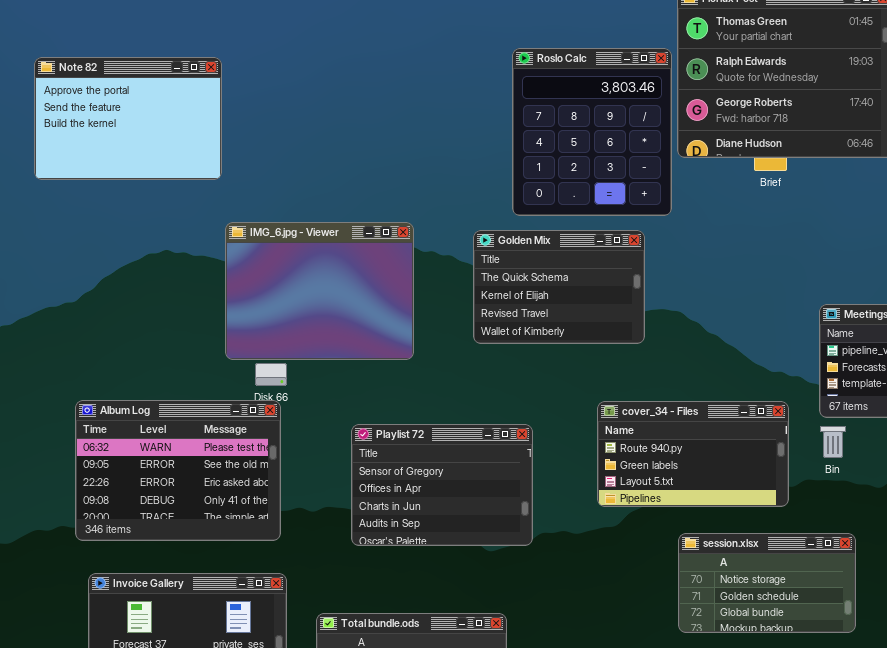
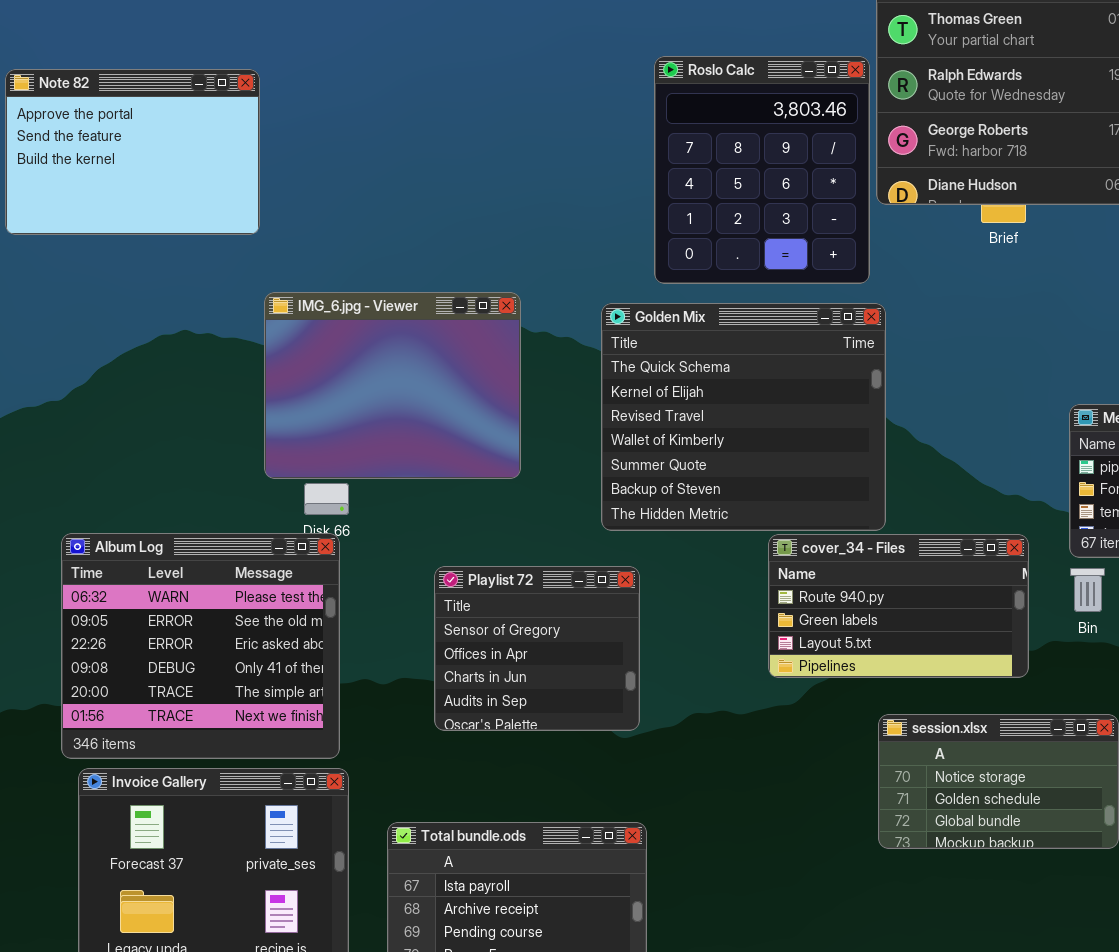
Golden Mix: [473,230,645,344] -> [601,303,886,531], resized
Album Log: [75,400,281,541] -> [61,533,340,759], resized
Playlist 72: [351,424,533,546] -> [434,566,640,731], resized

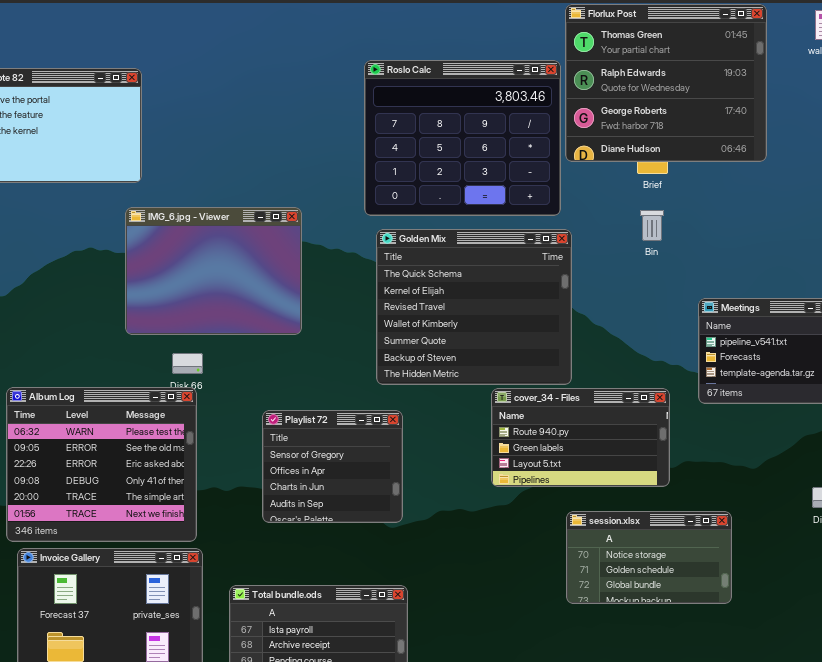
Roslo Calc: [654,56,870,284] -> [364,60,561,216], resized
IMG_6.jpg - Viewer: [264,292,521,479] -> [125,207,302,335], moved
Bin: [1070,568,1105,612] -> [640,210,664,241], moved

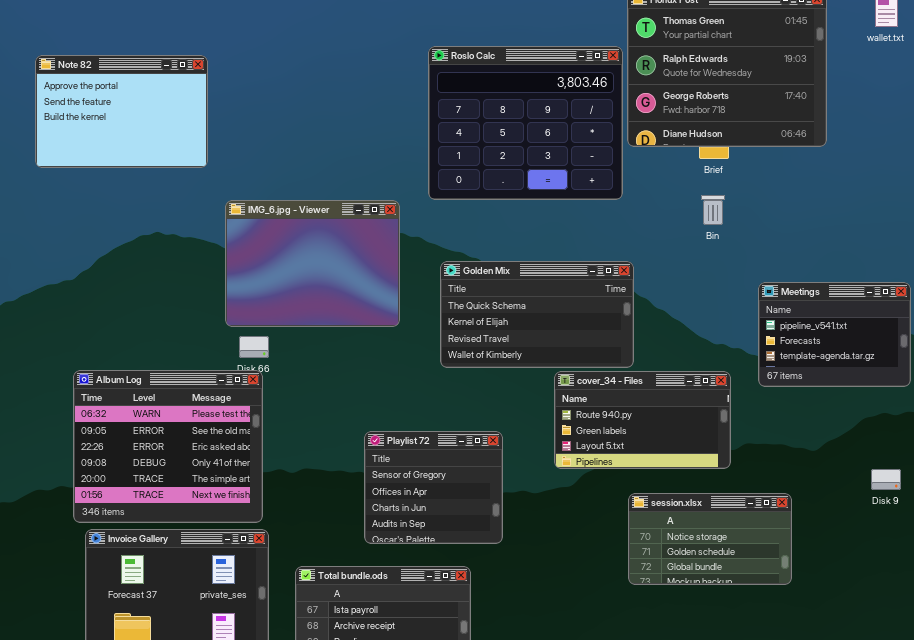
IMG_6.jpg - Viewer: [125,207,302,335] -> [225,200,400,327], moved
Golden Mix: [376,229,572,385] -> [440,261,634,368], resized
Playlist 72: [262,410,403,523] -> [364,431,503,544], moved

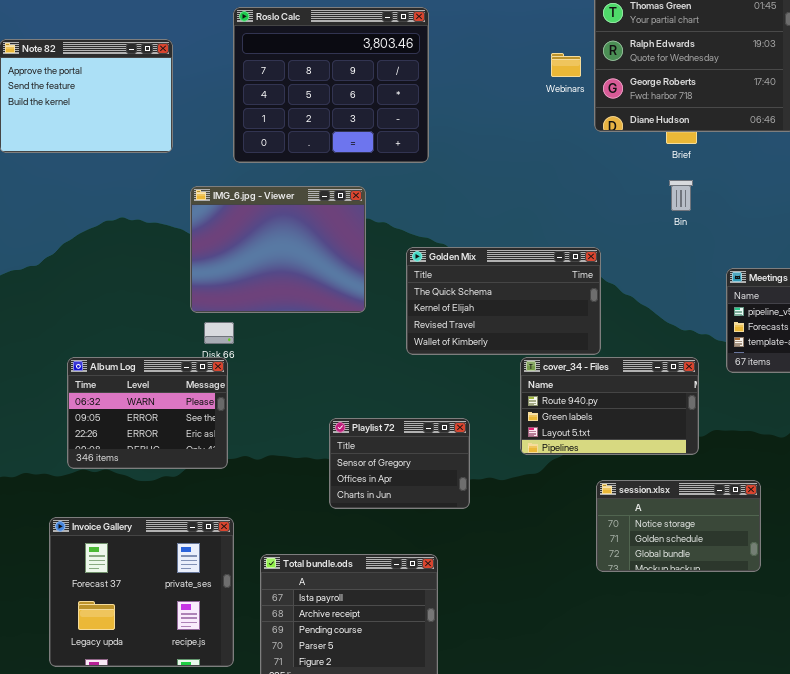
Roslo Calc: [428,46,623,200] -> [233,7,429,163], moved
Album Log: [73,370,263,523] -> [67,357,228,469], resized
Playlist 72: [364,431,503,544] -> [329,418,470,509], resized

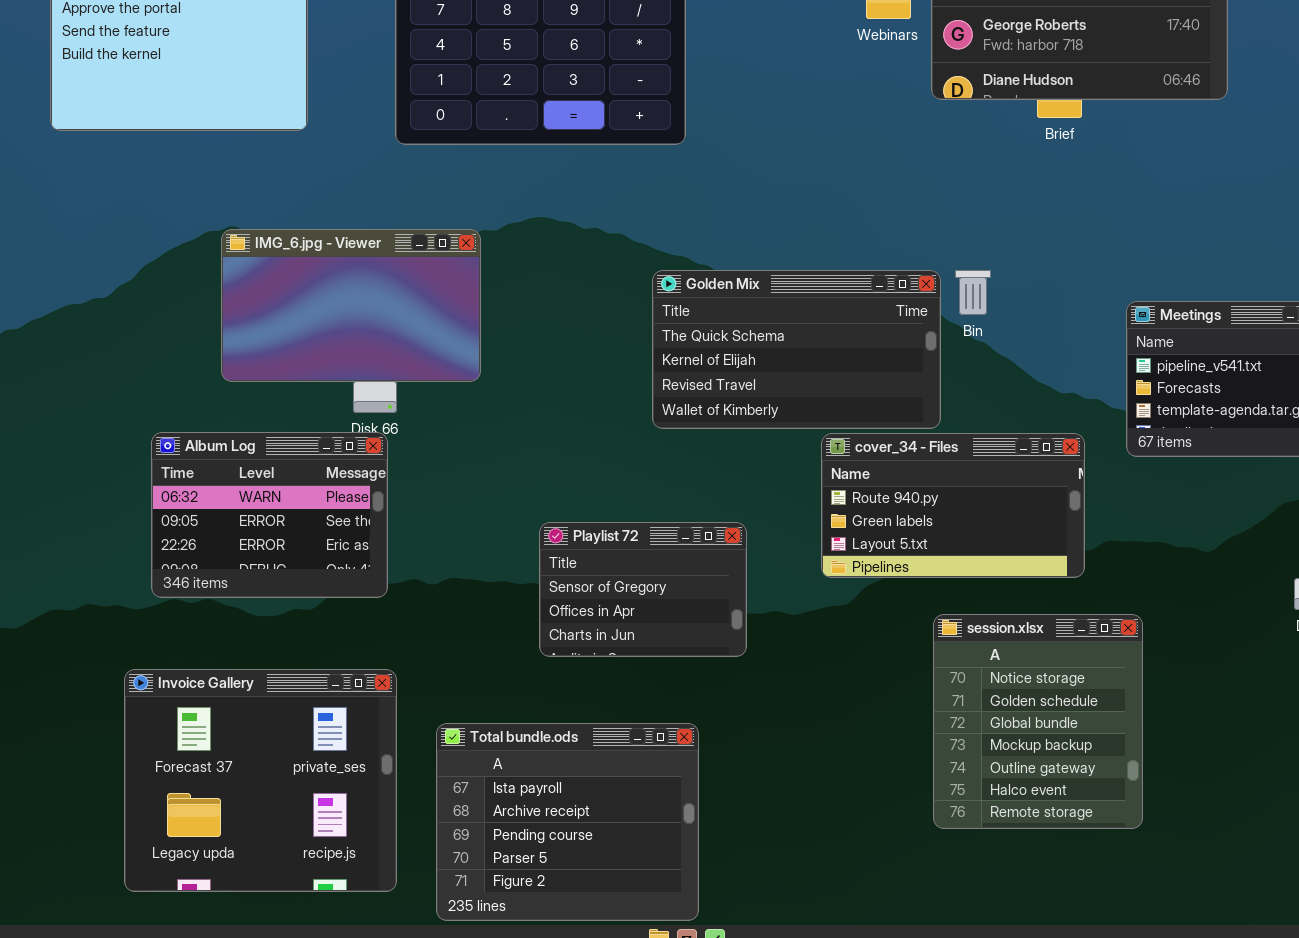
Bin: [669,180,693,211] -> [955,270,991,315], moved
IMG_6.jpg - Viewer: [190,186,366,313] -> [221,229,481,382], moved, resized
session.xlsx: [596,480,761,572] -> [933,614,1143,829], resized

